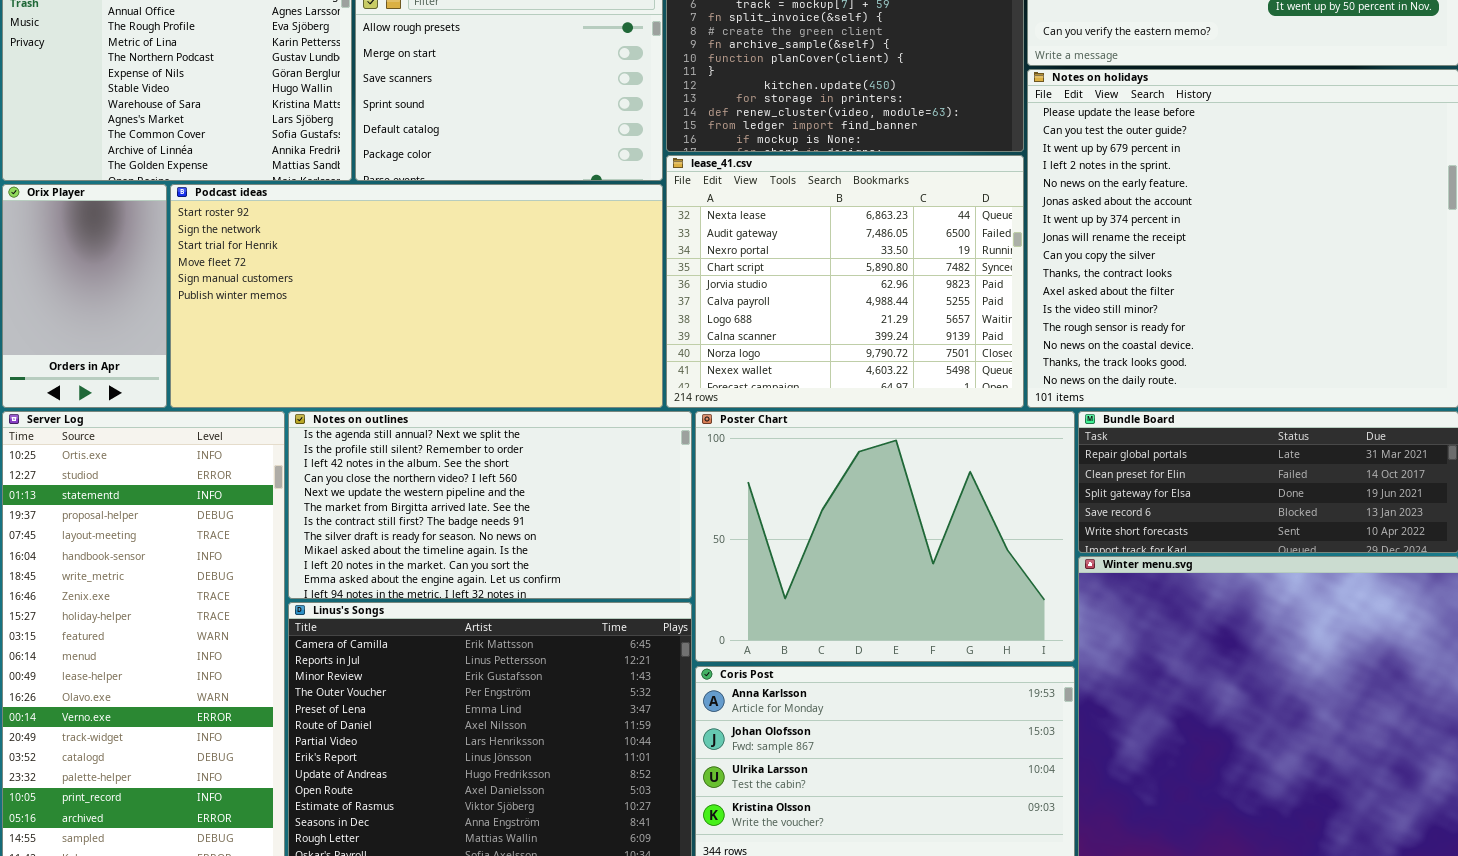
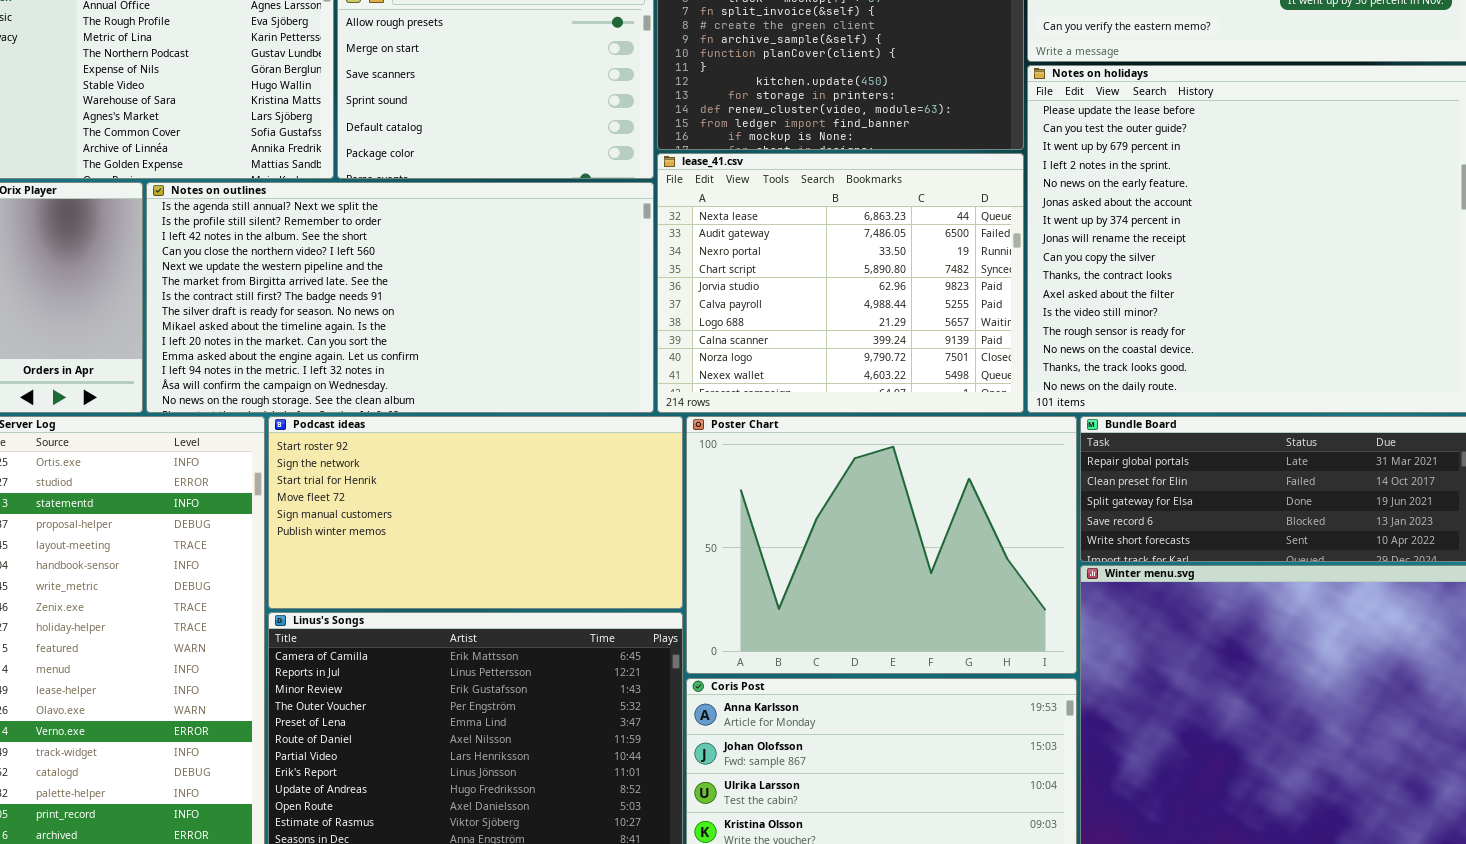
Podcast ideas: [170,184,663,408] -> [268,416,683,609], moved, resized
Notes on outlines: [288,411,692,599] -> [146,182,654,413], moved, resized

